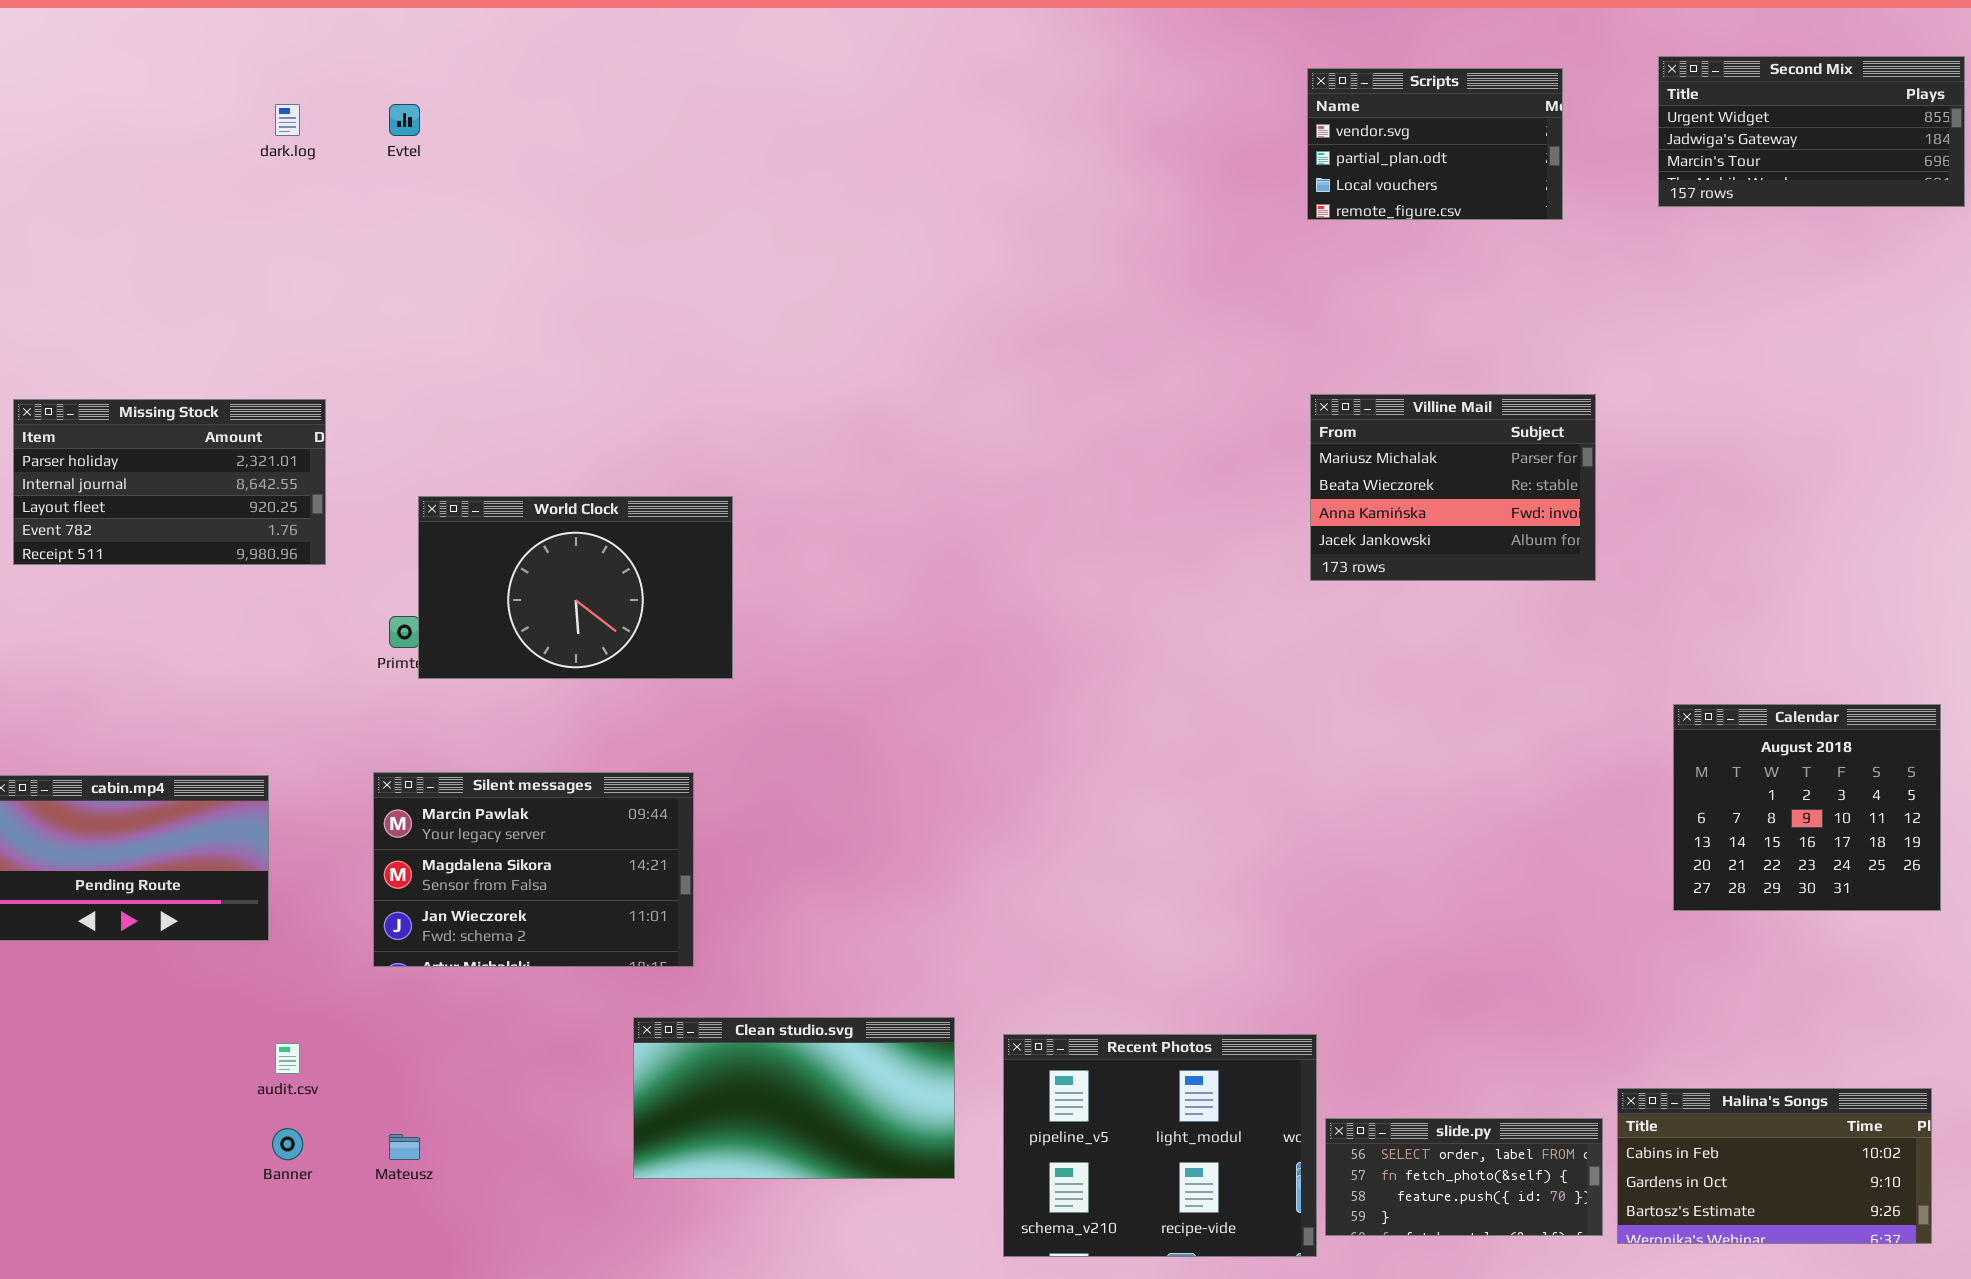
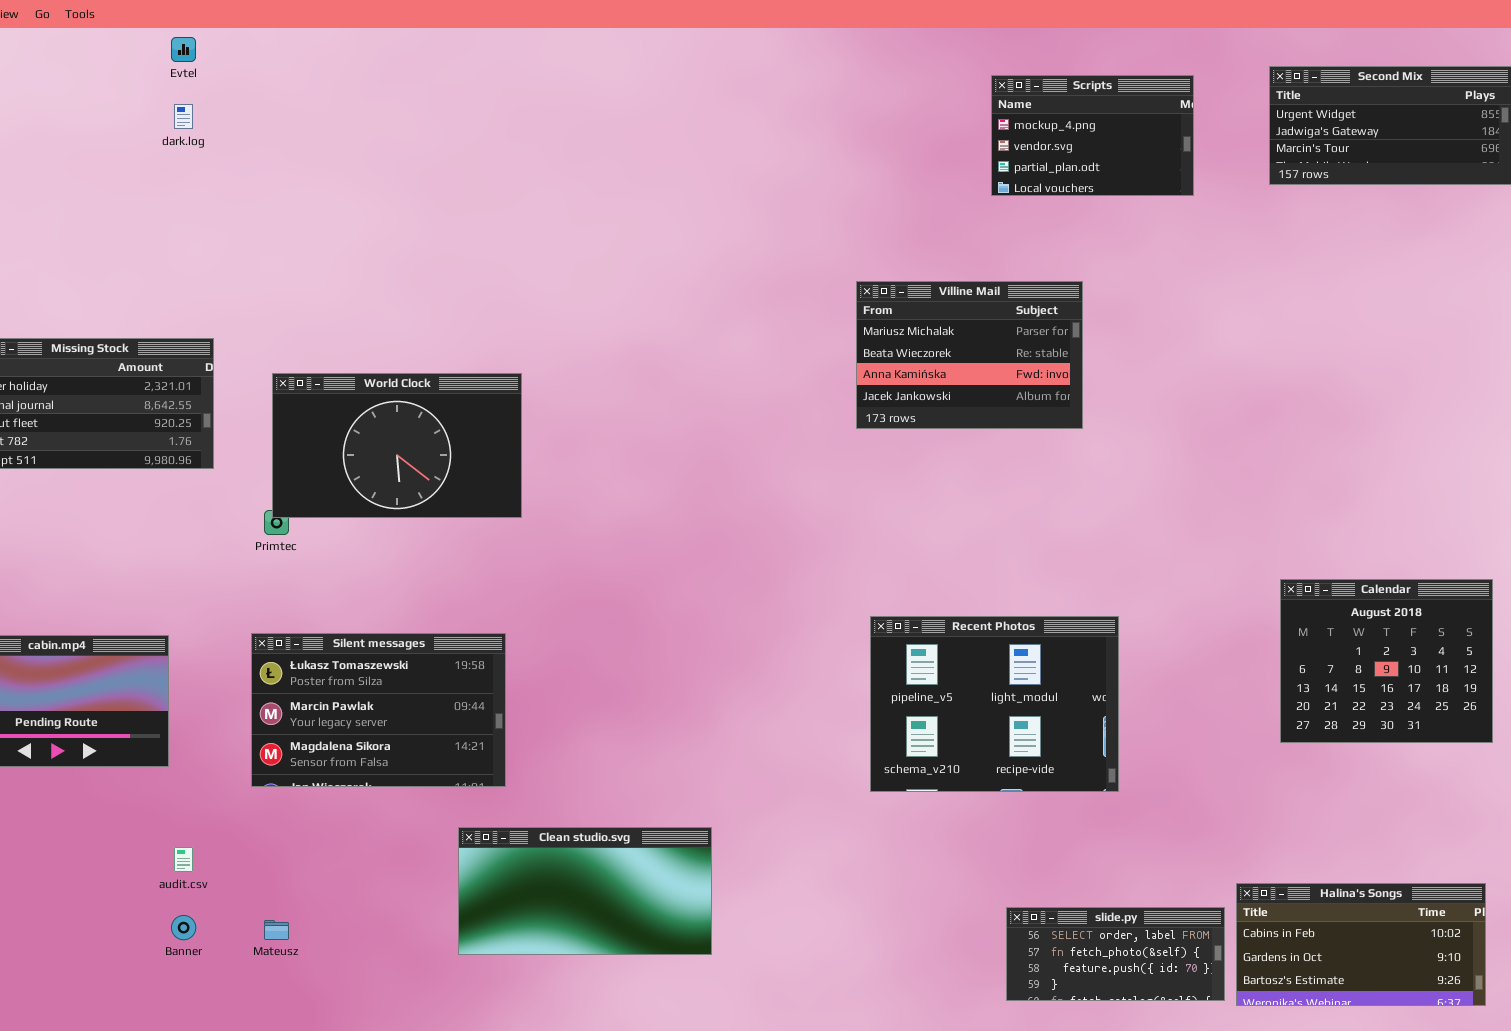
Scripts: [1307,68,1563,220] -> [991,75,1194,196], scrolled up 1 row
Evtel: [389,104,420,136] -> [171,37,196,62], moved
Villine Mail: [1310,394,1596,581] -> [856,281,1083,429], moved
World Clock: [418,496,733,679] -> [272,373,522,518], moved
Silent messages: [373,772,694,967] -> [251,633,506,787], scrolled up 1 row
Recent Photos: [1003,1034,1317,1257] -> [870,616,1119,792], moved

